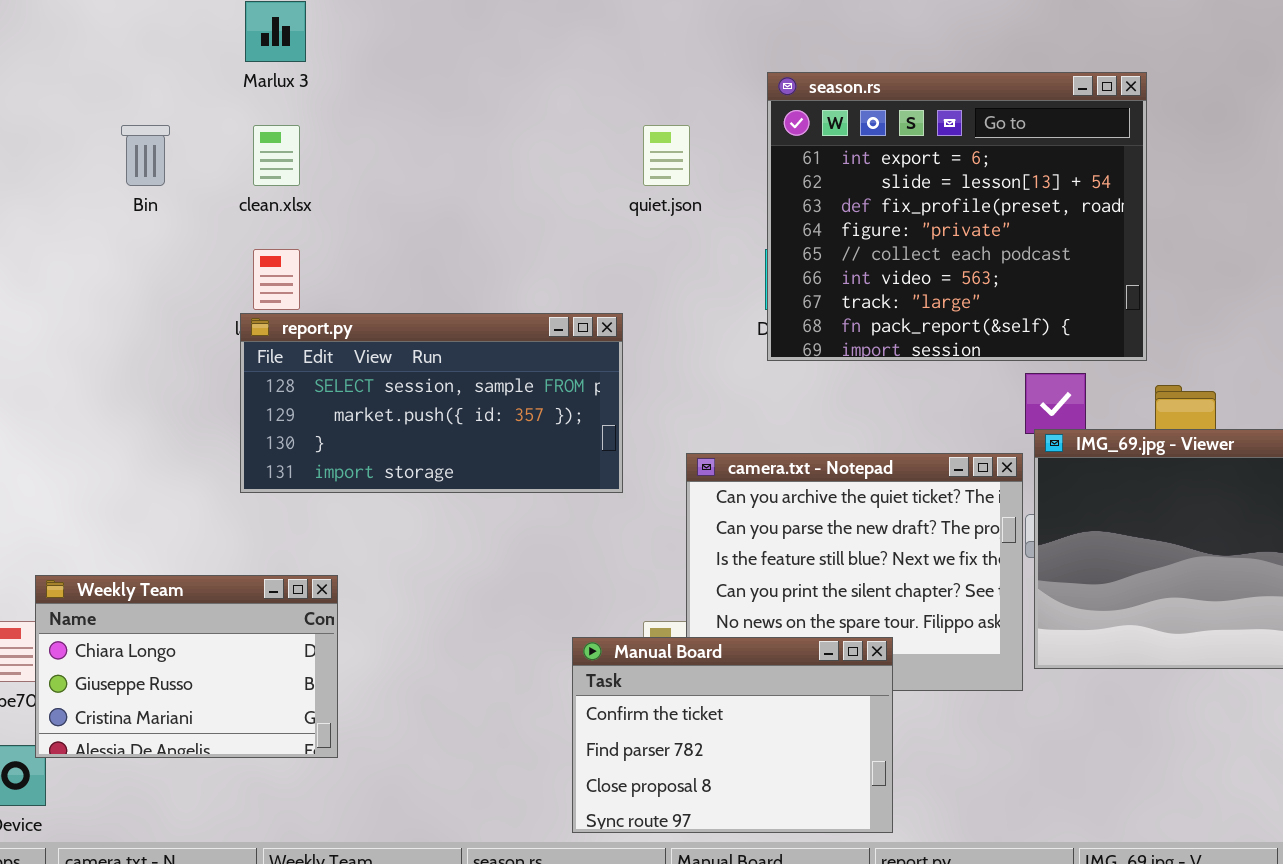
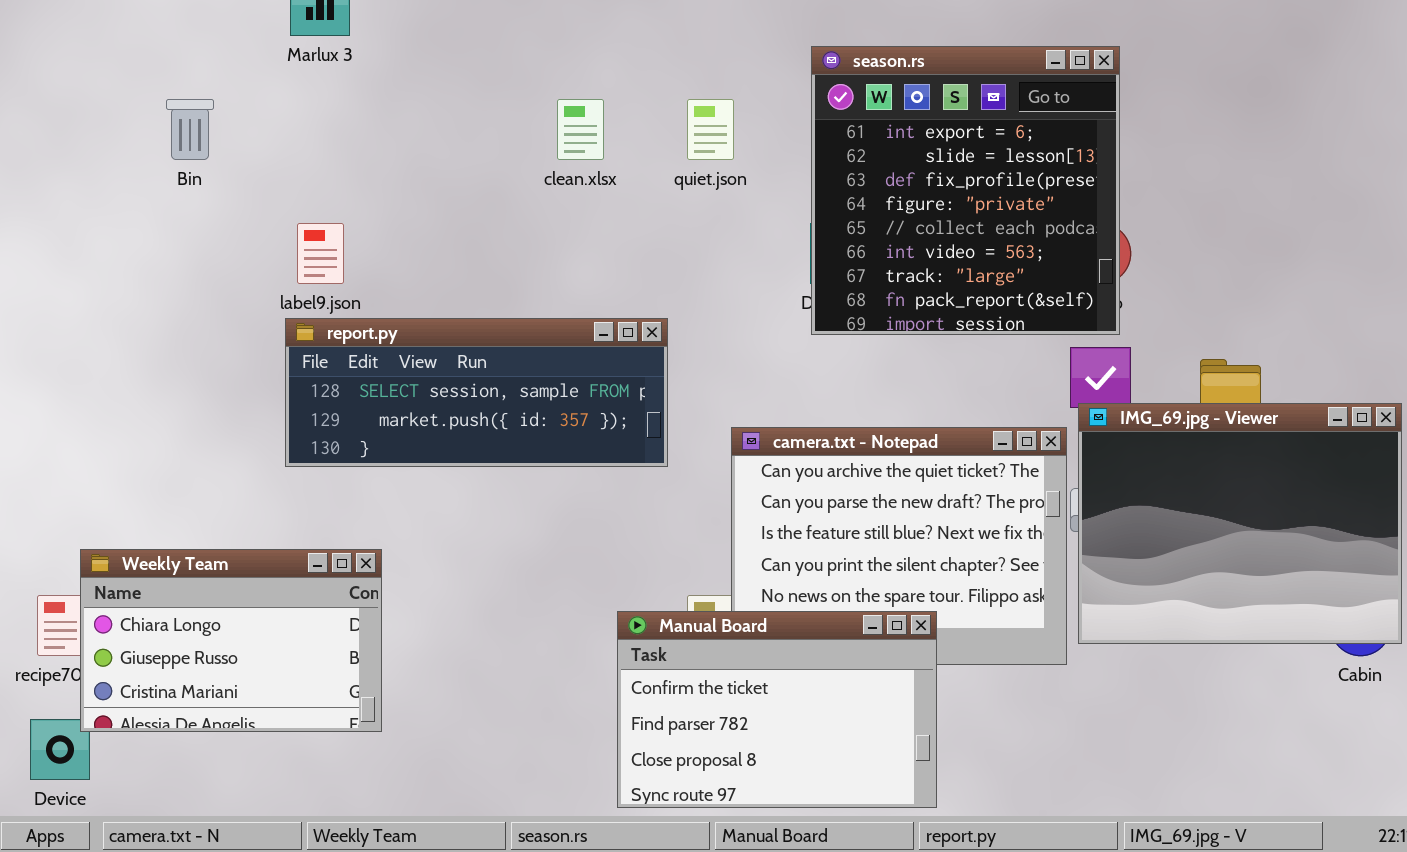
season.rs: [767,72,1147,361] -> [811,46,1120,335], resized
clean.xlsx: [253,125,300,186] -> [557,99,604,160], moved
report.py: [240,313,623,493] -> [285,318,668,467], resized

